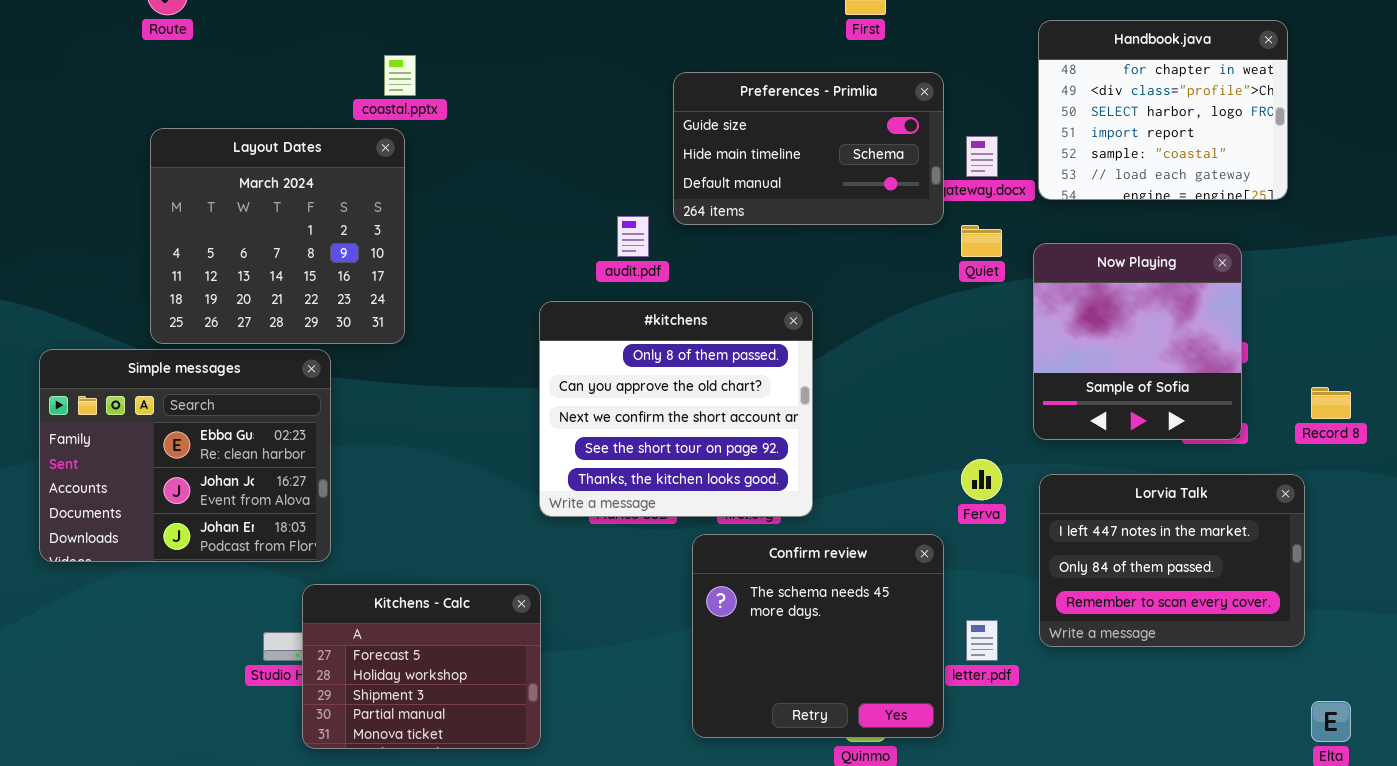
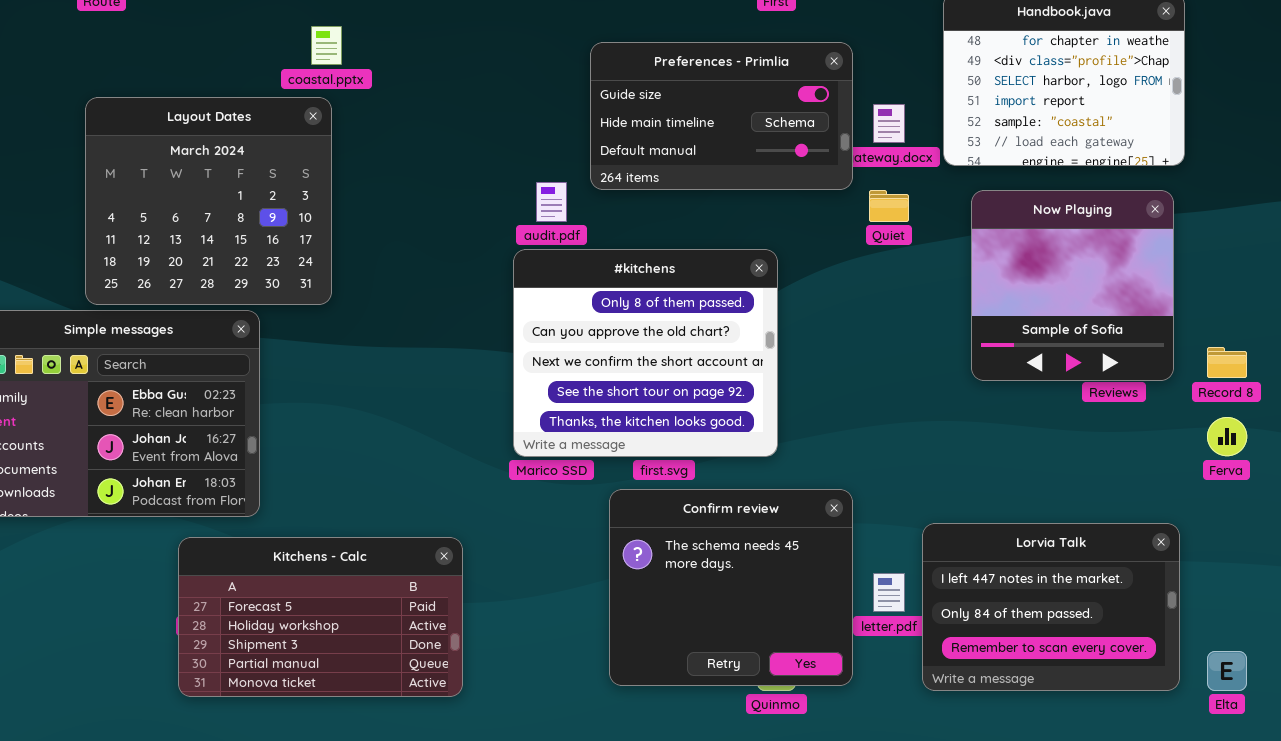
Now Playing: [1033,243,1242,440] -> [971,190,1174,381], moved
#kitchens: [539,301,813,517] -> [513,249,778,457], moved
Ferva: [961,459,1002,500] -> [1207,417,1247,456], moved
Lorvia Talk: [1039,474,1305,647] -> [922,523,1180,691], moved
Kitchens - Calc: [302,584,541,749] -> [178,537,463,697], resized

